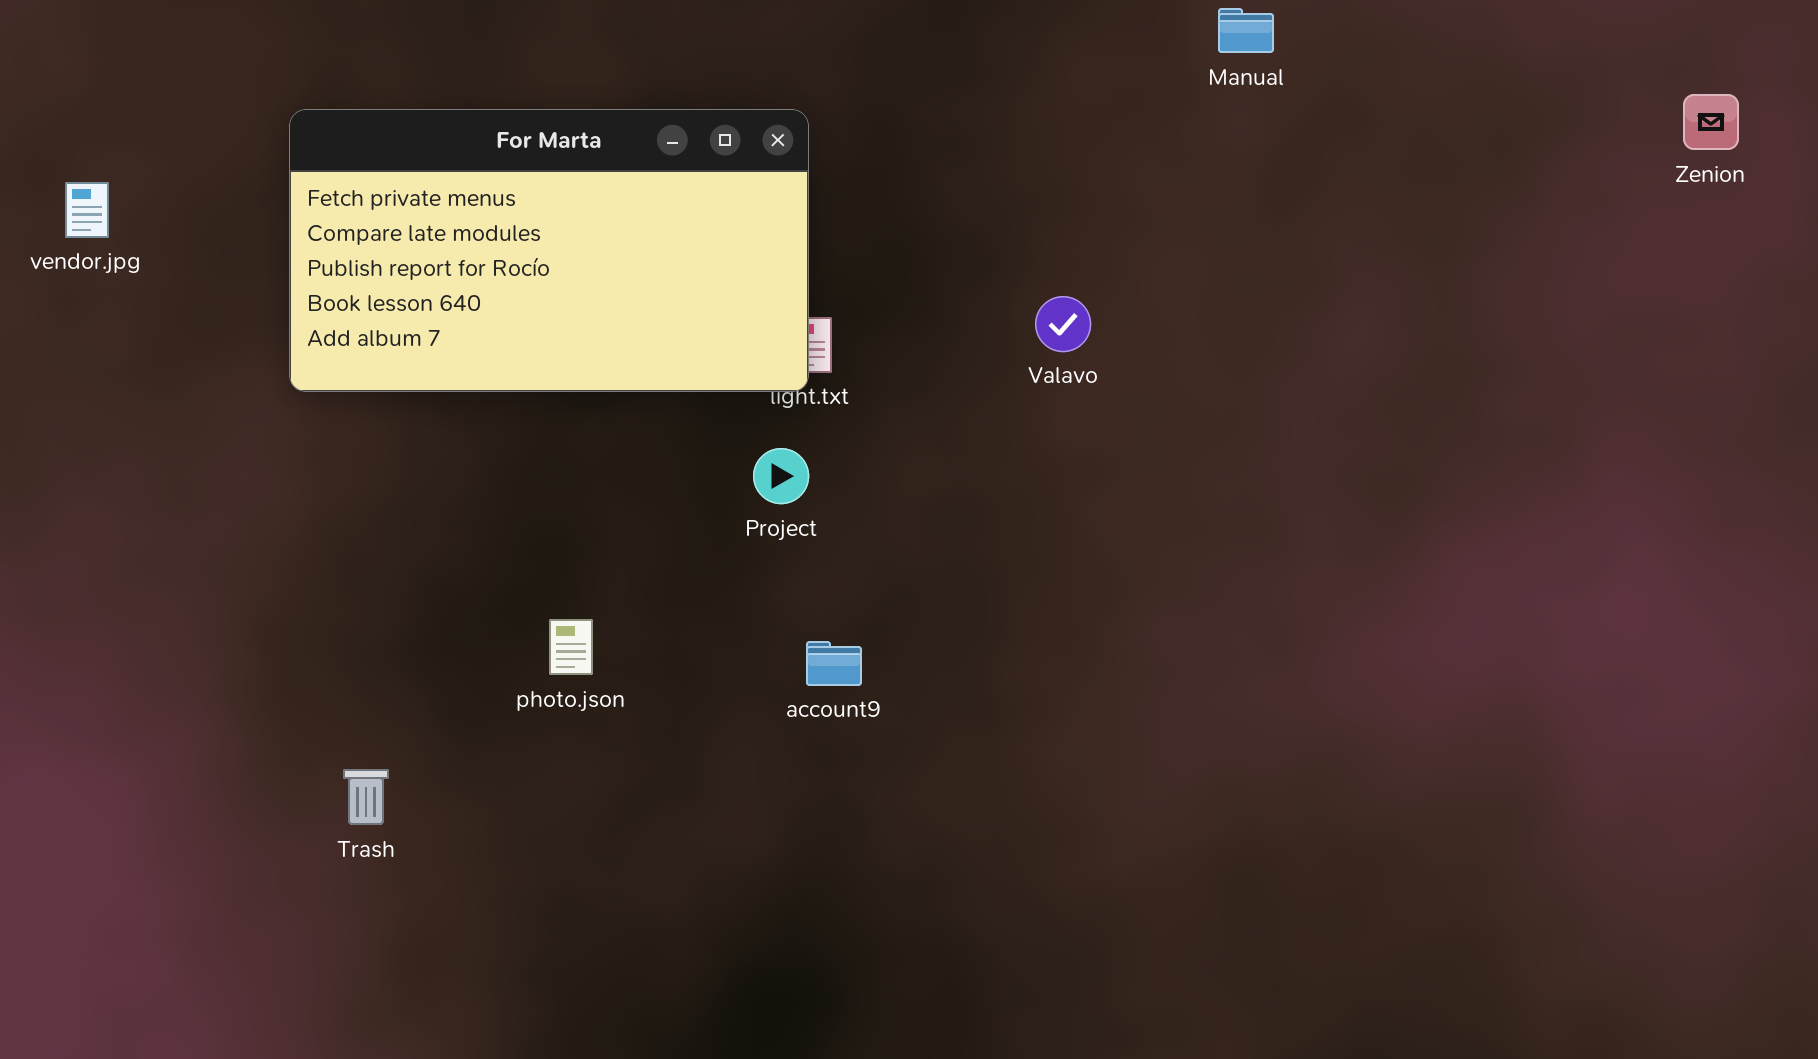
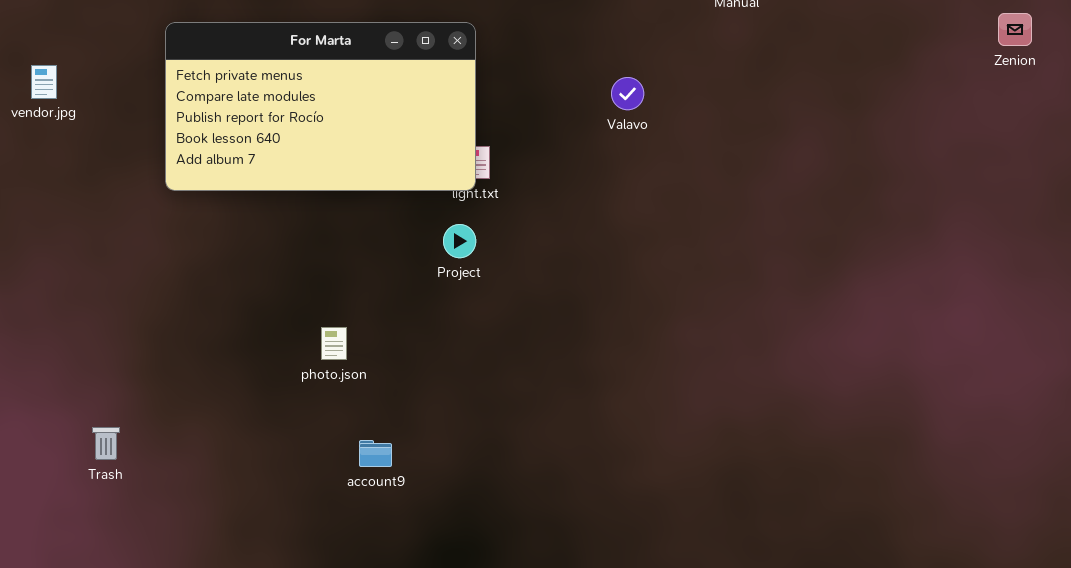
Valavo: [1035,296,1091,352] -> [611,77,644,110], moved
account9: [806,641,862,686] -> [359,440,392,467], moved
Trash: [343,769,389,825] -> [92,427,120,460], moved

